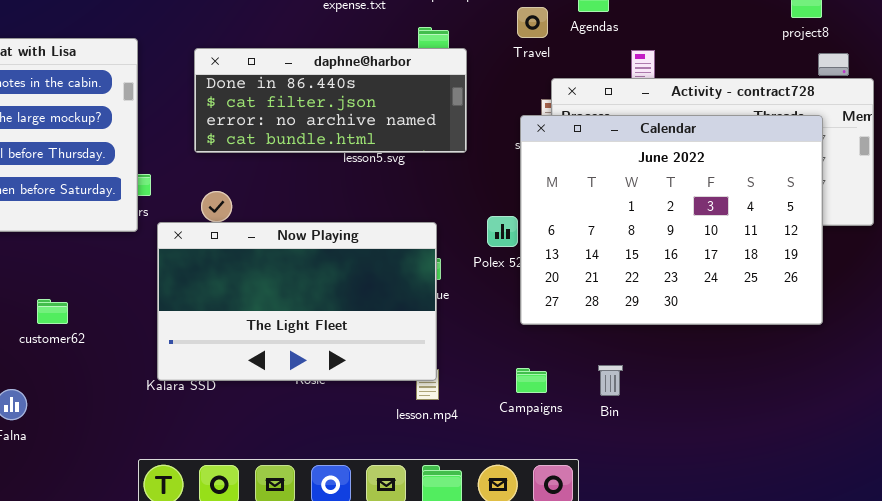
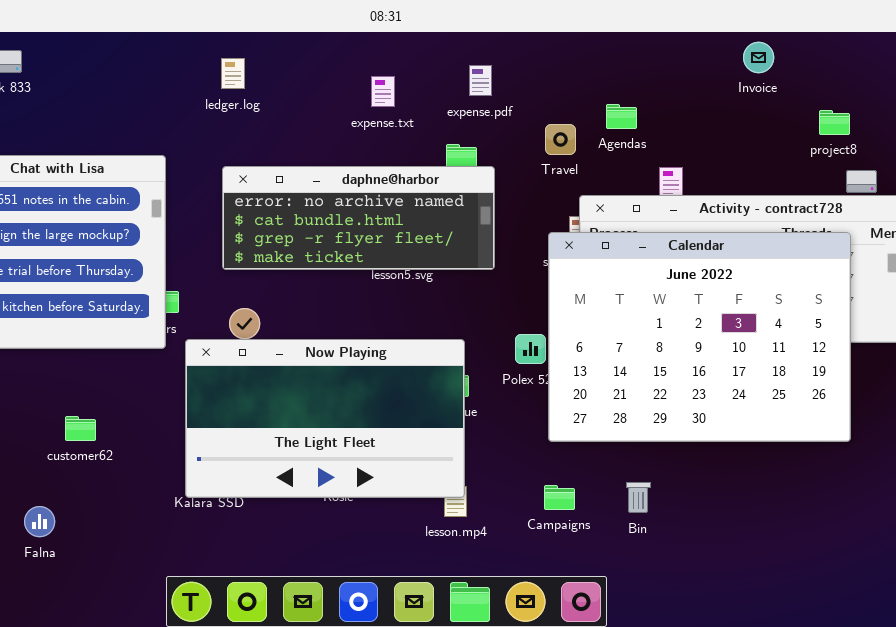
daphne@harbor: [194,48,467,153] -> [222,166,495,270], scrolled down 2 rows

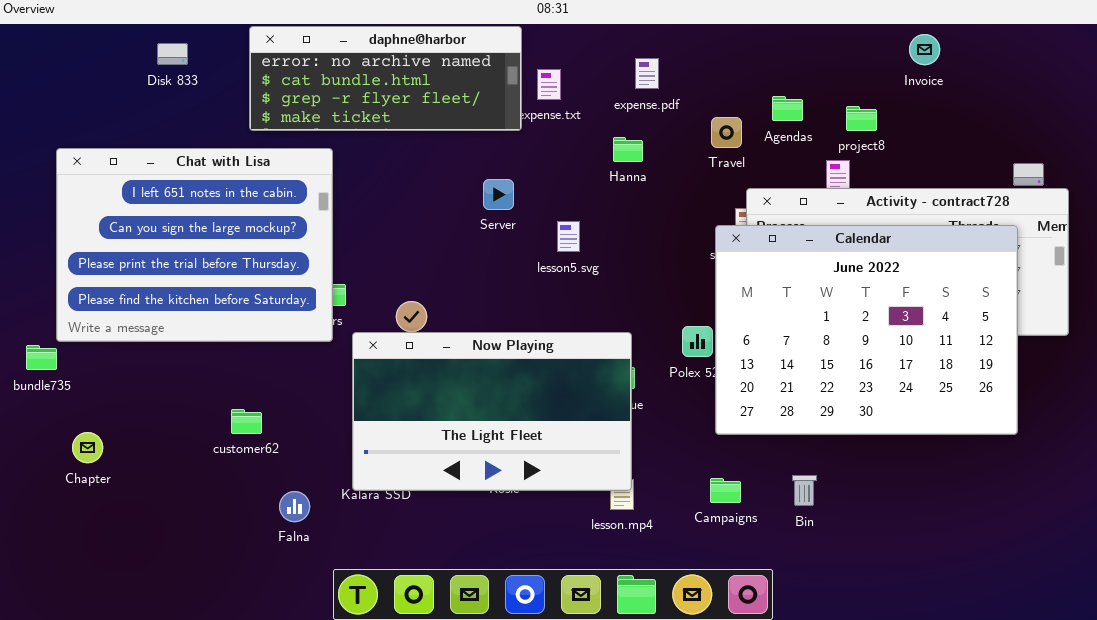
project8: [819,110,850,135] -> [846,106,877,131], moved
daphne@harbor: [222,166,495,270] -> [249,26,522,131], moved
Falna: [24,506,55,537] -> [279,491,310,522], moved

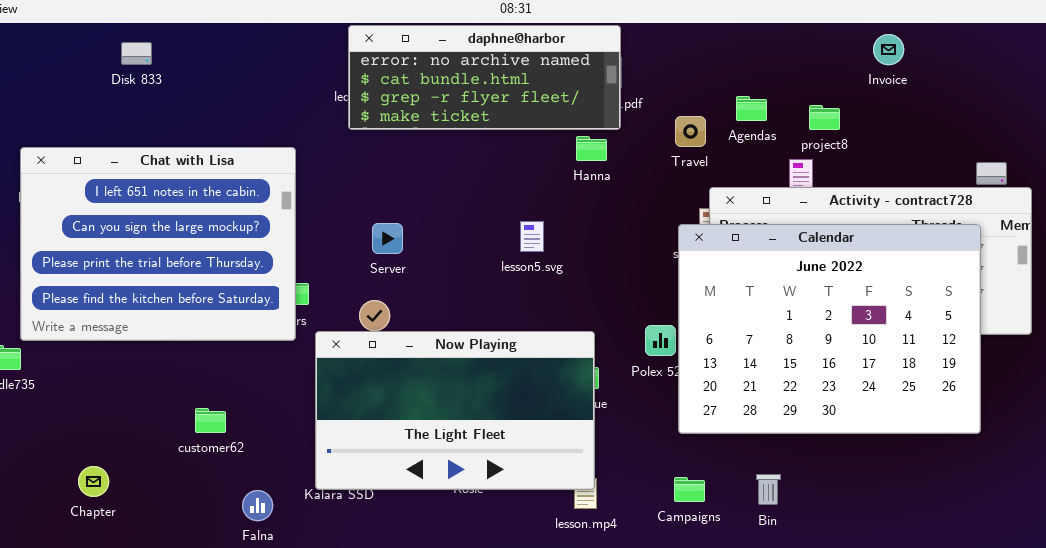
daphne@harbor: [249,26,522,131] -> [348,25,621,130], moved
Server: [483,179,514,210] -> [372,223,403,254], moved
Chapter: [72,432,103,463] -> [78,466,109,497], moved

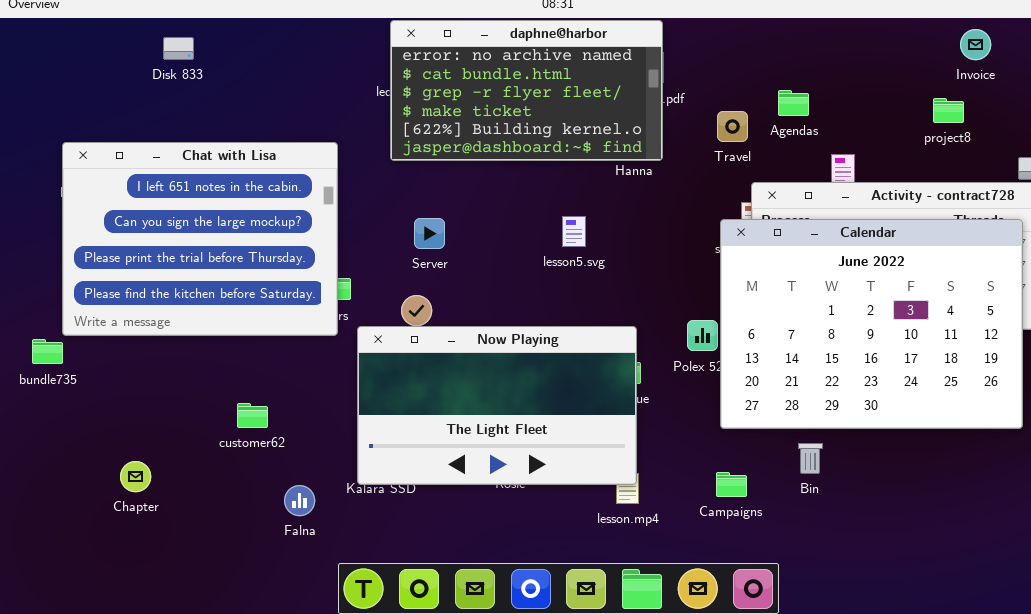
daphne@harbor: [348,25,621,130] -> [390,20,663,161], resized
Invoice: [873,34,904,65] -> [960,29,991,60], moved
project8: [809,105,840,130] -> [933,98,964,123], moved
Bin: [756,474,781,505] -> [798,443,823,474], moved

